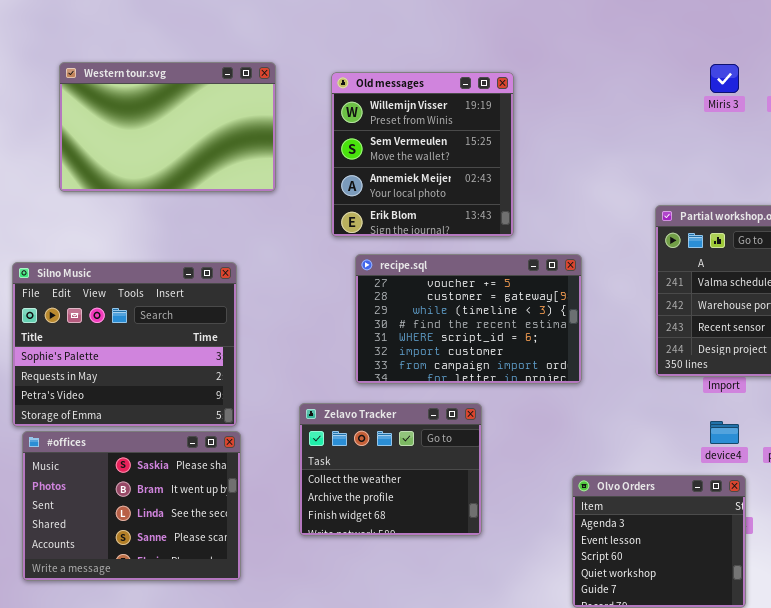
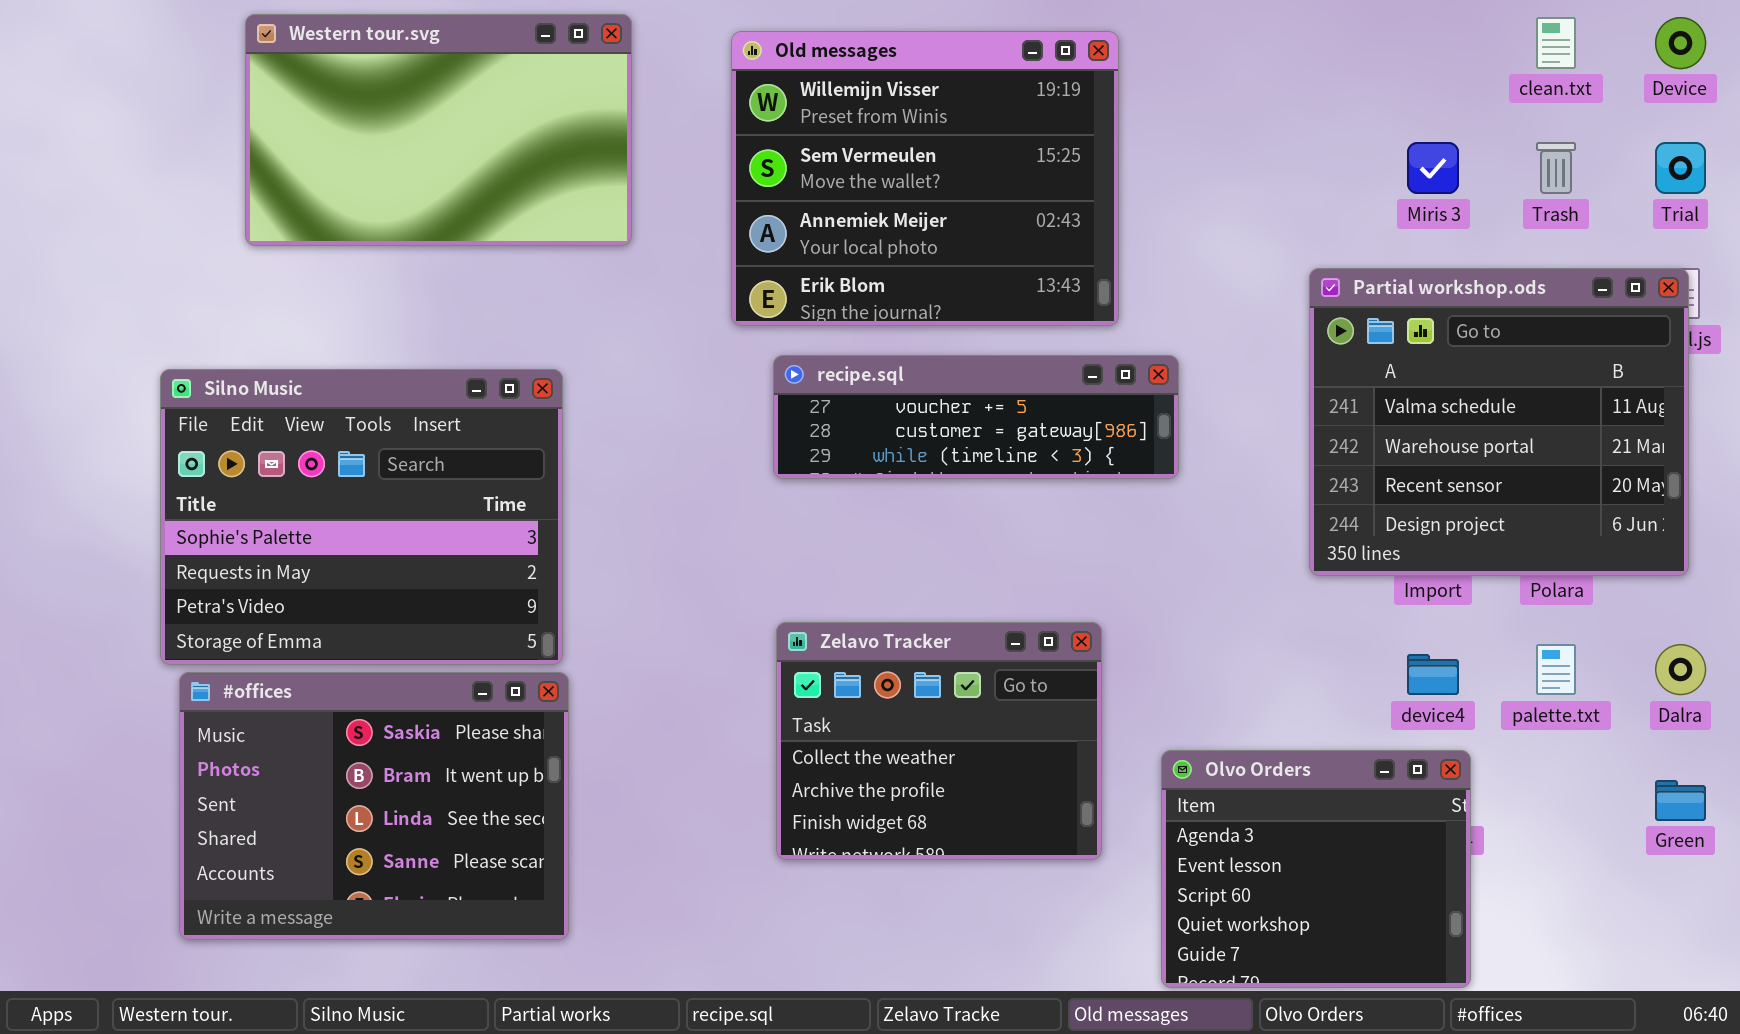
Miris 3: [710,64,739,93] -> [1407,142,1459,194], moved
Old messages: [331,72,514,237] -> [731,31,1119,326], resized
recipe.sql: [355,254,582,384] -> [773,355,1179,479], resized
Zelavo Tracker: [299,403,482,536] -> [776,622,1102,860], moved

